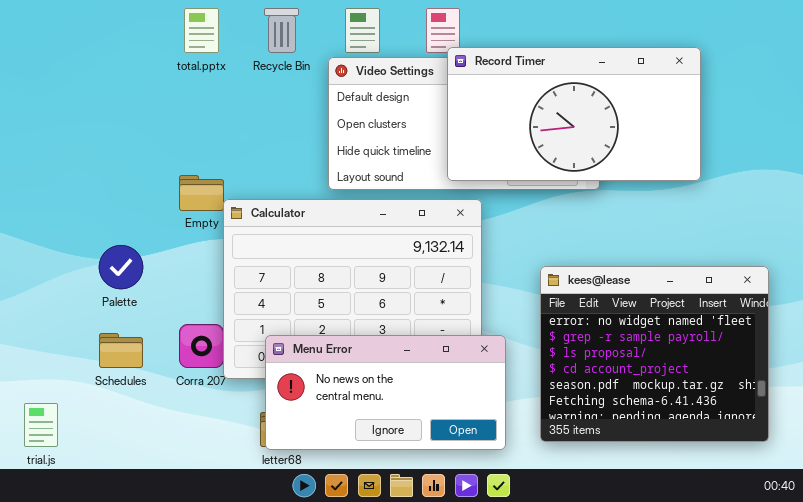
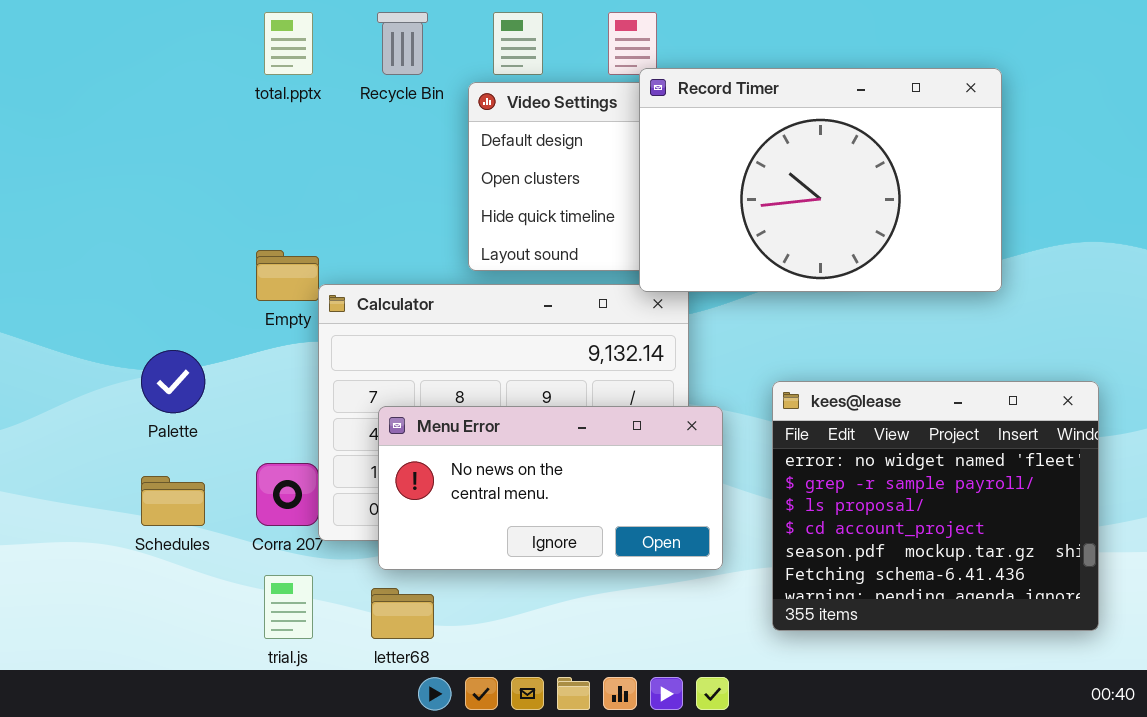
Record Timer: [447,47,701,181] -> [639,68,1002,292], resized
Menu Error: [265,335,506,450] -> [378,406,723,570], moved
trial.js: [24,403,58,447] -> [264,575,313,639], moved

